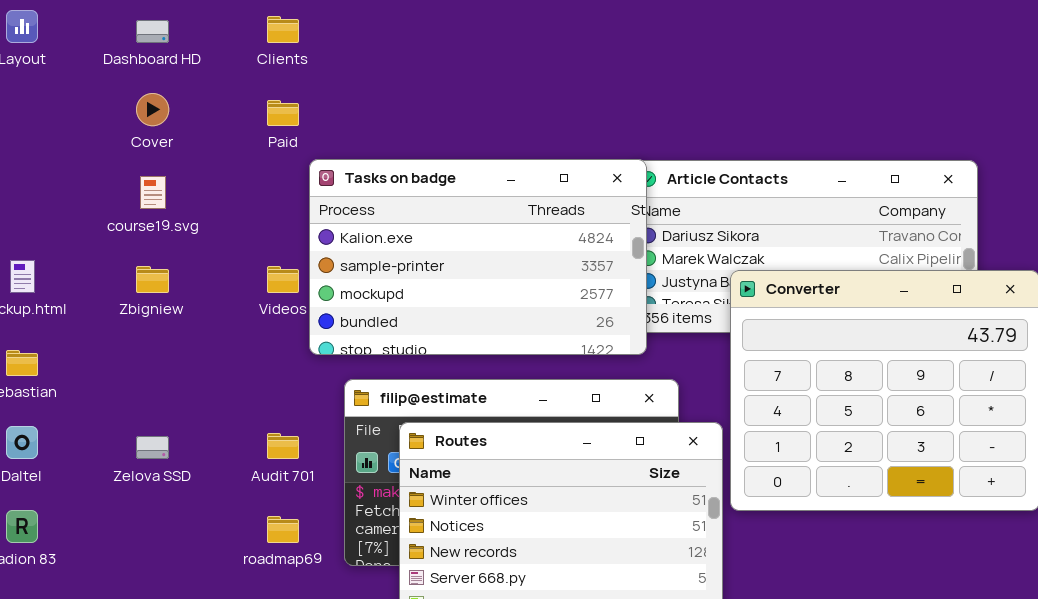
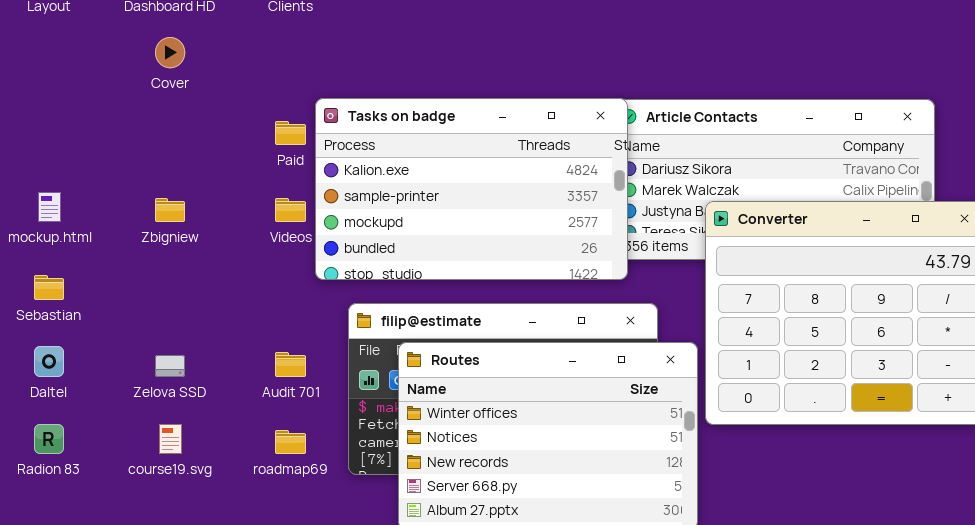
Paid: [267,100,299,126] -> [275,121,306,145], moved
course19.svg: [140,176,166,209] -> [159,424,182,454], moved

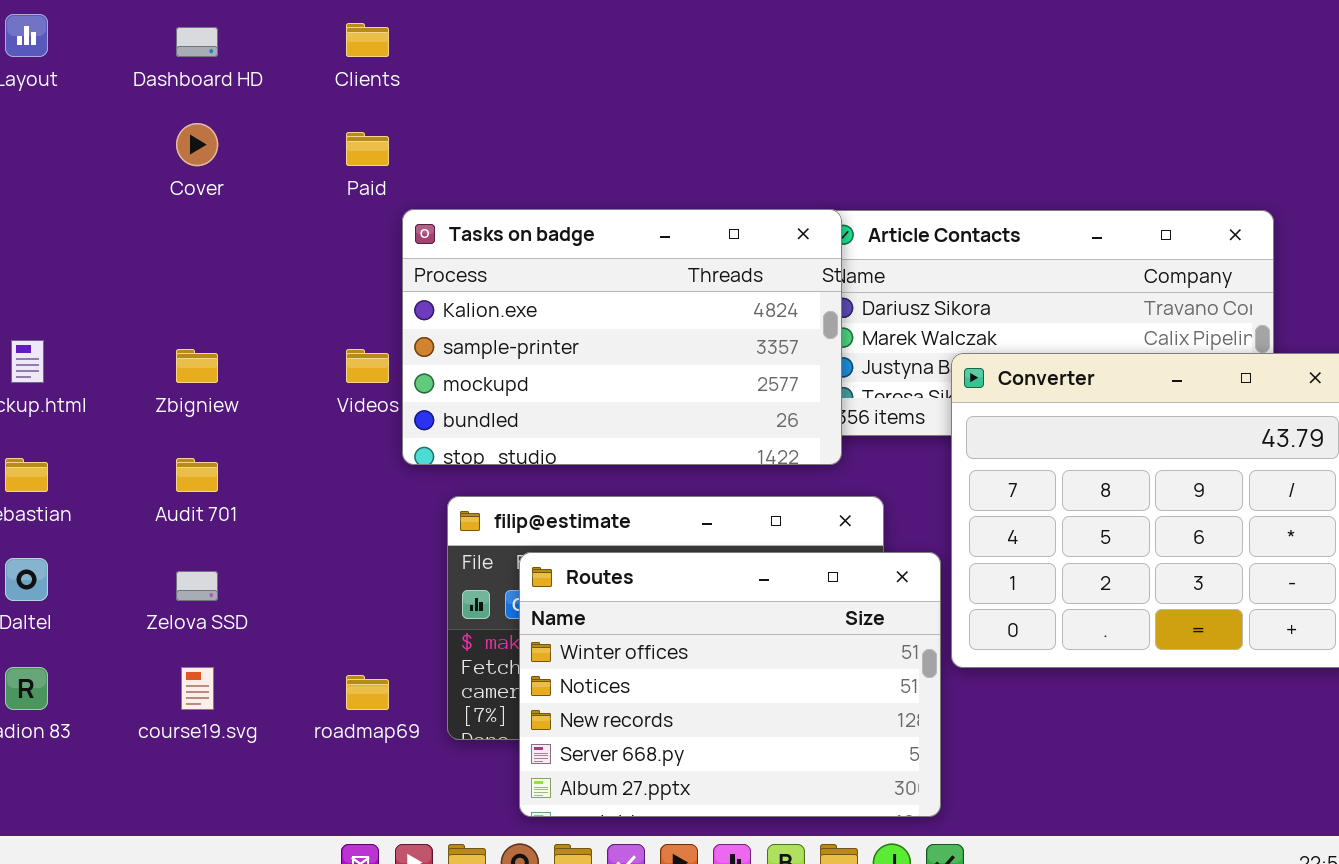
Paid: [275,121,306,145] -> [346,132,389,166], moved
Audit 701: [275,352,306,377] -> [176,458,218,492], moved

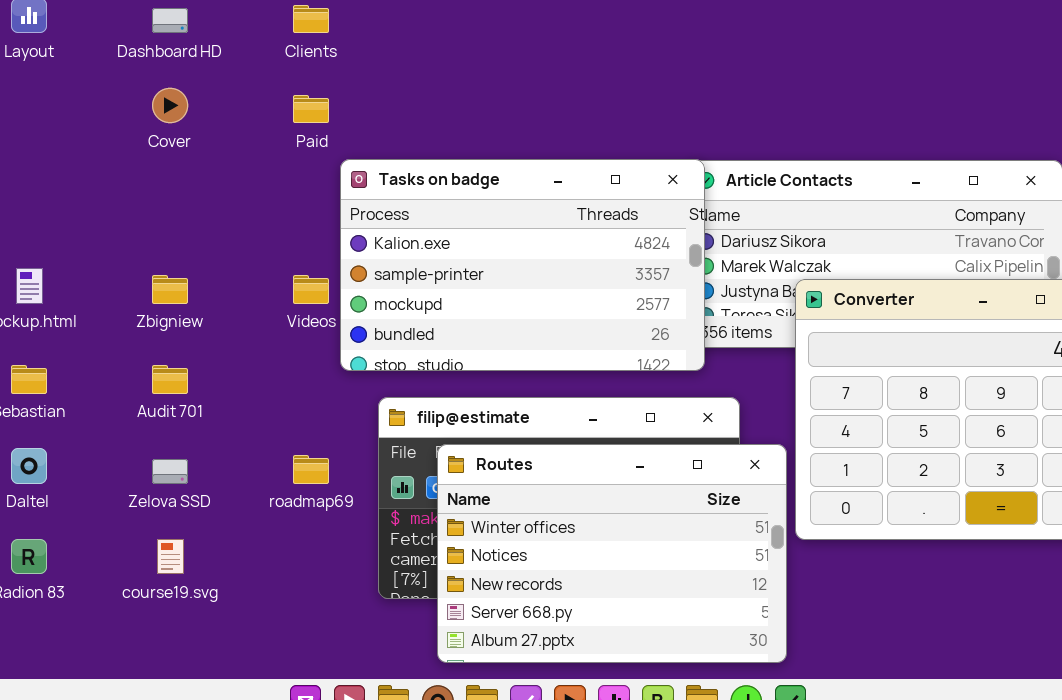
roadmap69: [346,675,389,710] -> [293,455,329,484], moved

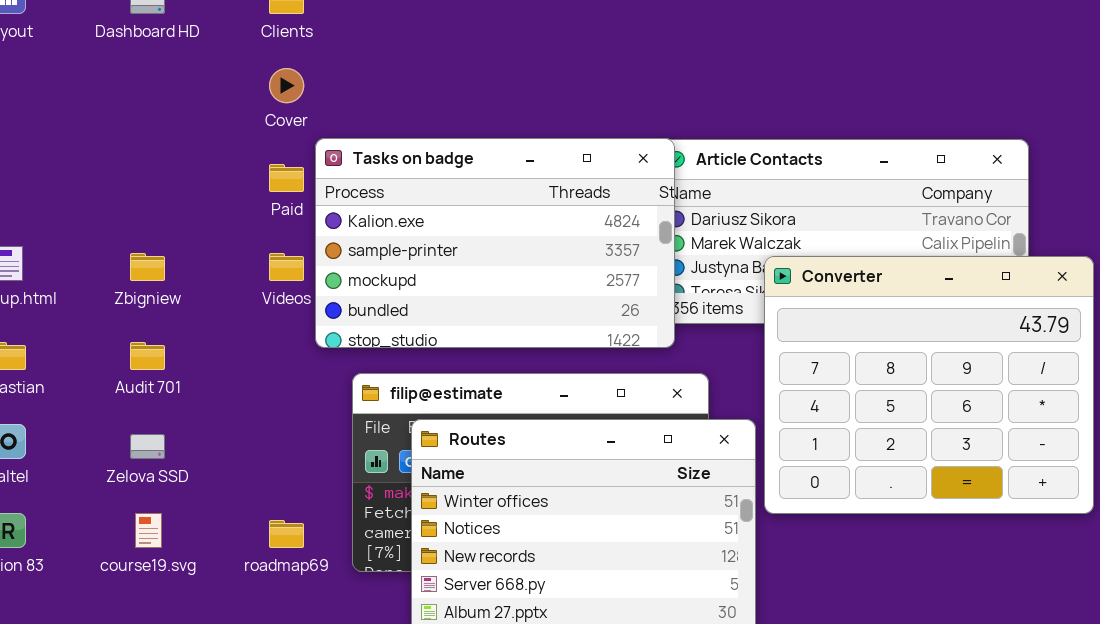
Cover: [152,88,188,123] -> [269,68,304,103], moved
Paid: [293,95,329,123] -> [269,164,304,192], moved
roadmap69: [293,455,329,484] -> [269,520,304,548], moved

